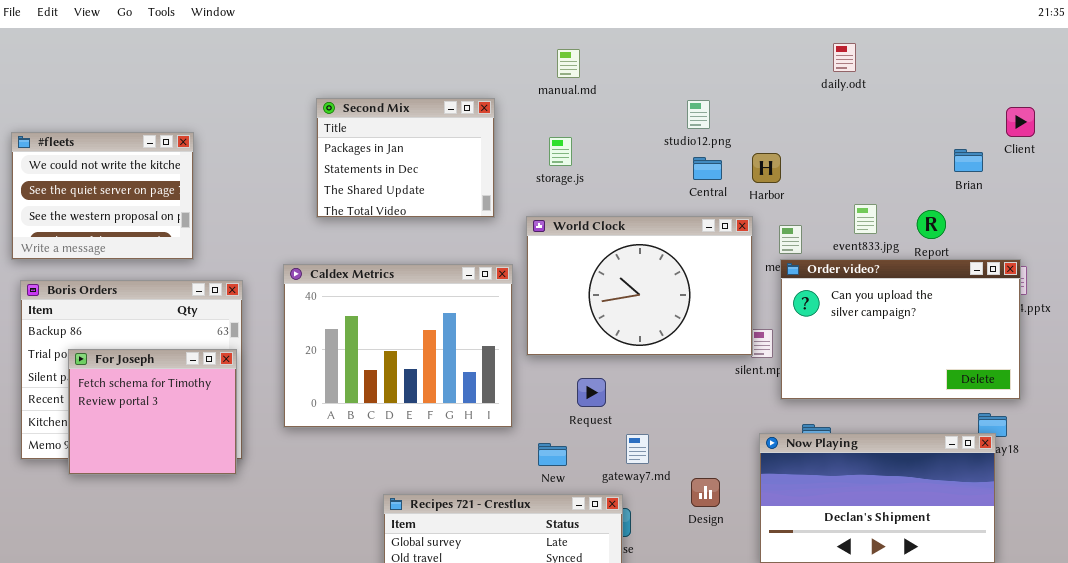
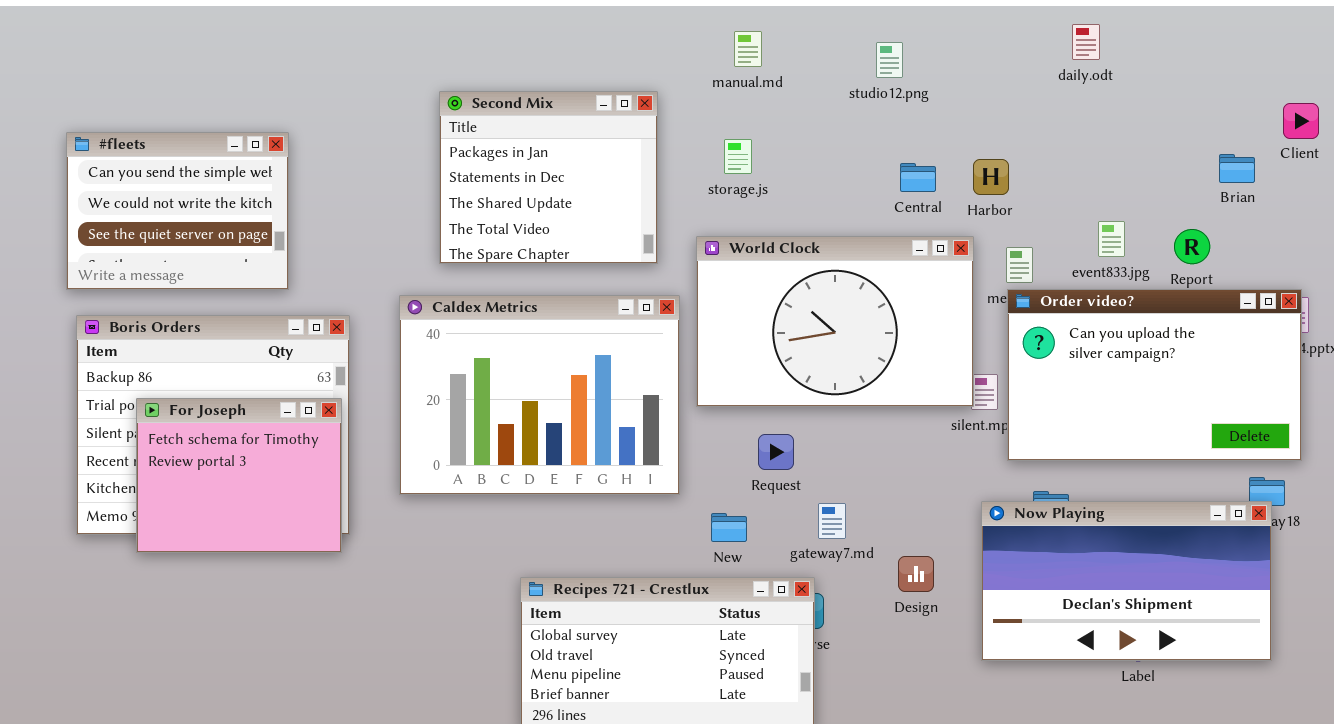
Second Mix: [316,98,495,218] -> [439,91,658,264], resized
studio12.png: [687,100,710,129] -> [876,42,903,78], moved
#fleets: [11,132,194,260] -> [66,132,289,290], scrolled up 1 row

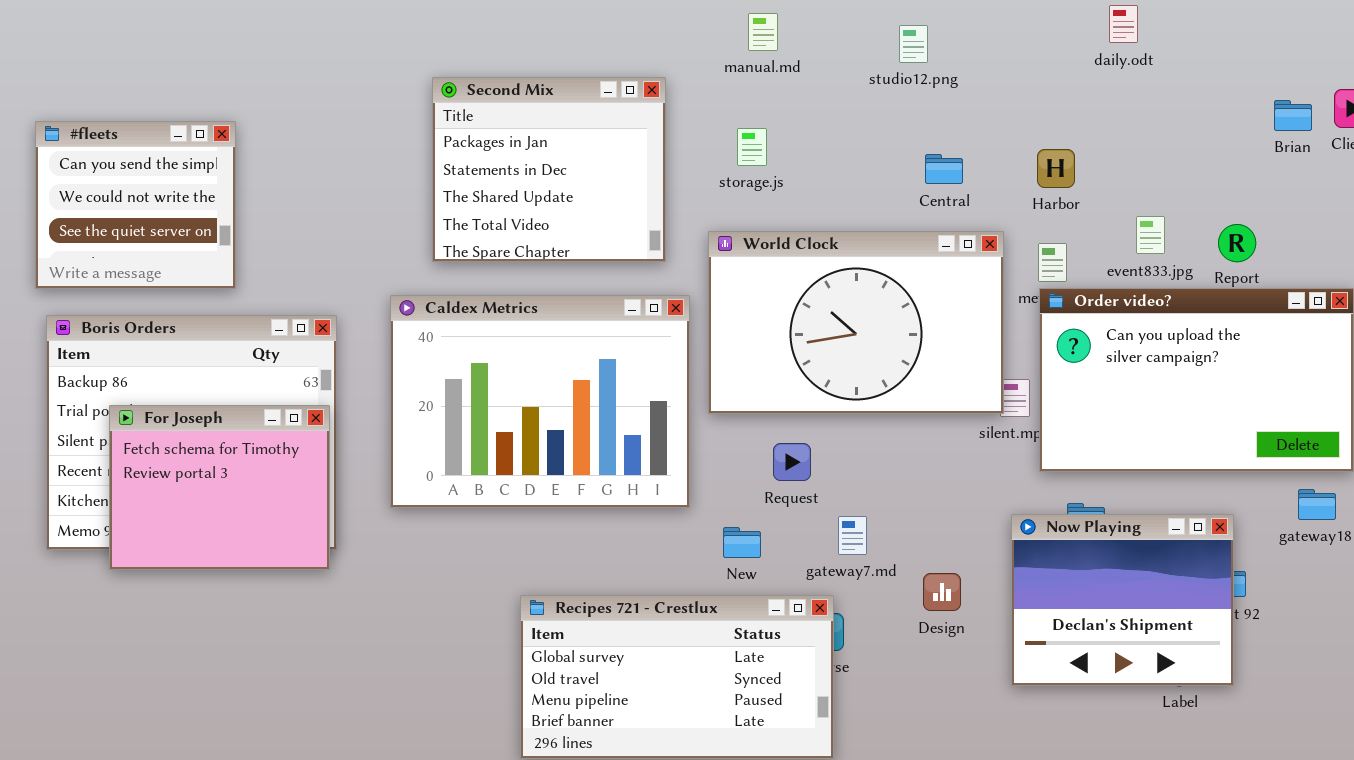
#fleets: [66,132,289,290] -> [35,121,236,289], resized
Brian: [1219,154,1255,183] -> [1274,100,1312,131], moved
Harbor: [973,159,1009,195] -> [1037,149,1075,188], moved
Now Playing: [981,501,1272,661] -> [1011,514,1234,686], resized

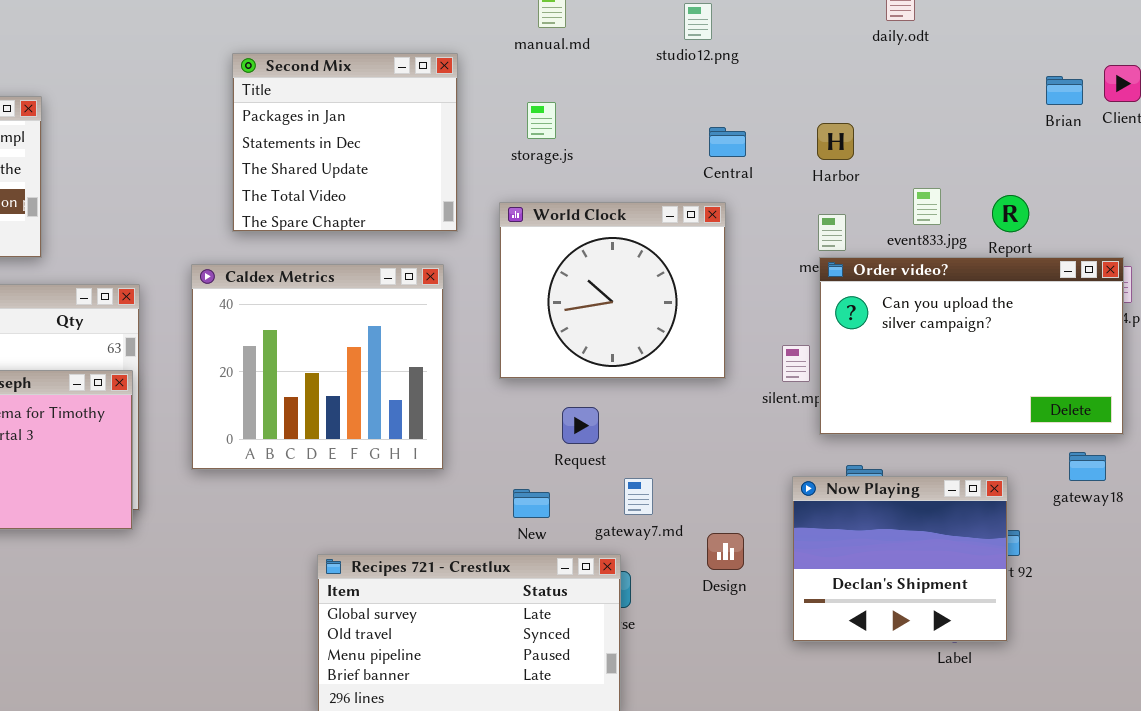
World Clock: [708,231,1004,414] -> [499,202,726,379], resized
Caldex Metrics: [390,295,690,508] -> [191,264,444,470], resized

